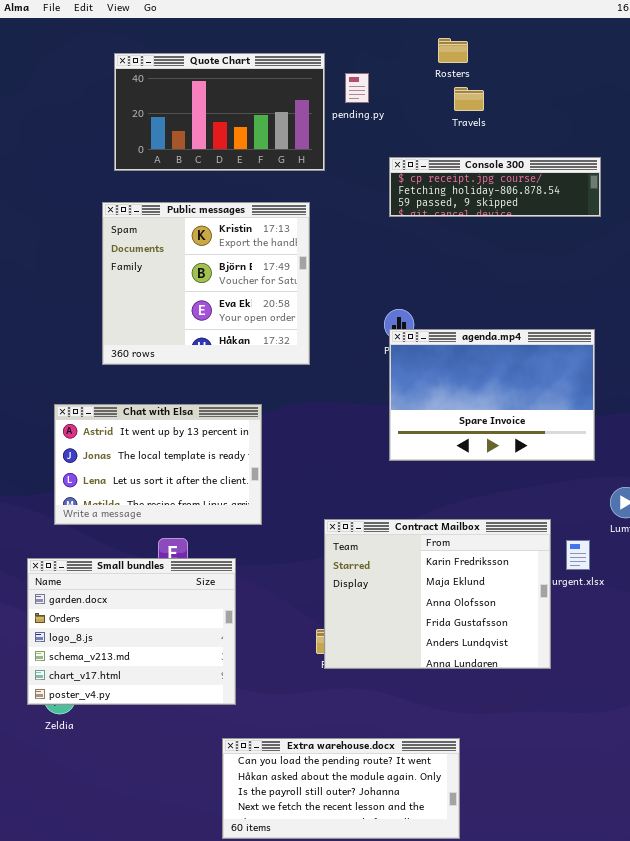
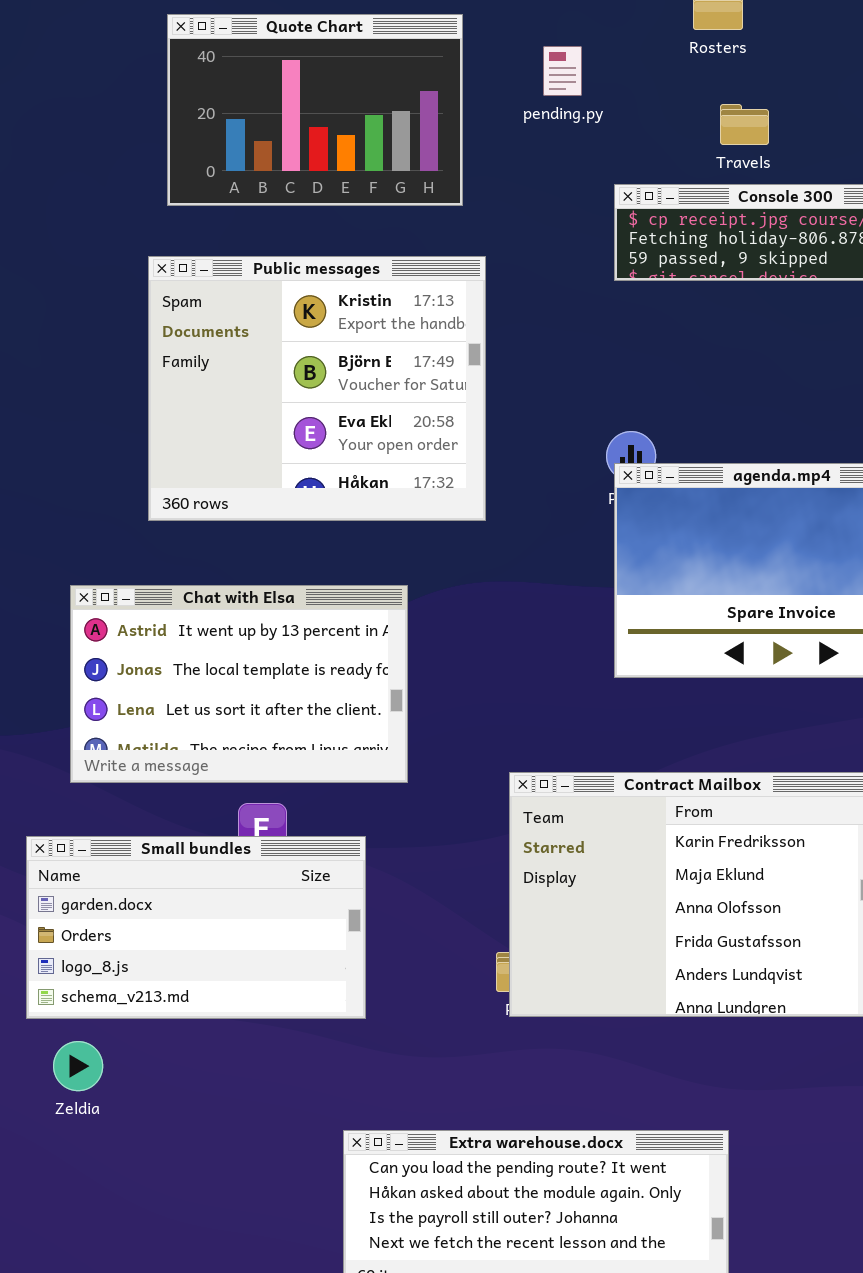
Quote Chart: [114,53,325,171] -> [167,14,463,206], resized
Travels: [454,87,484,111] -> [720,104,769,145], moved
Small bundles: [27,558,236,705] -> [26,836,366,1019], resized

